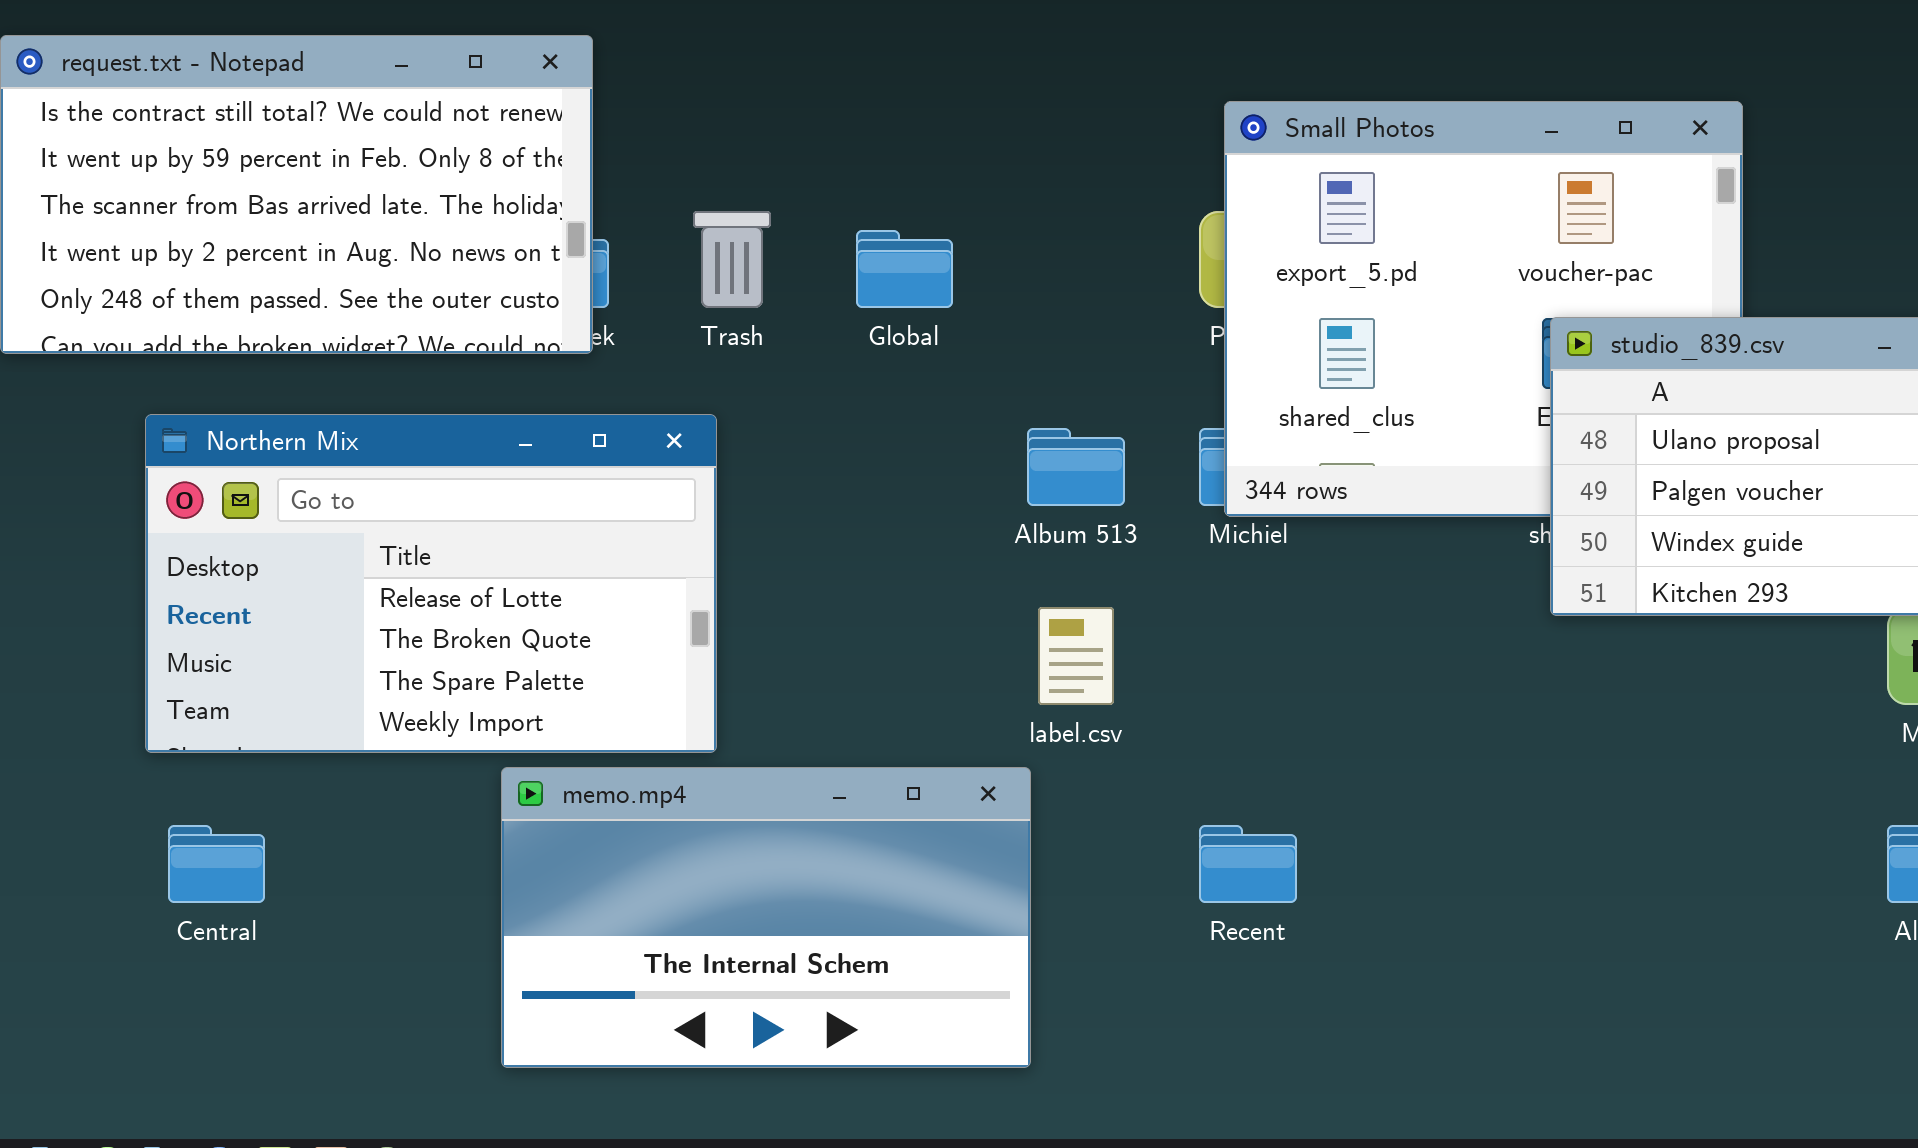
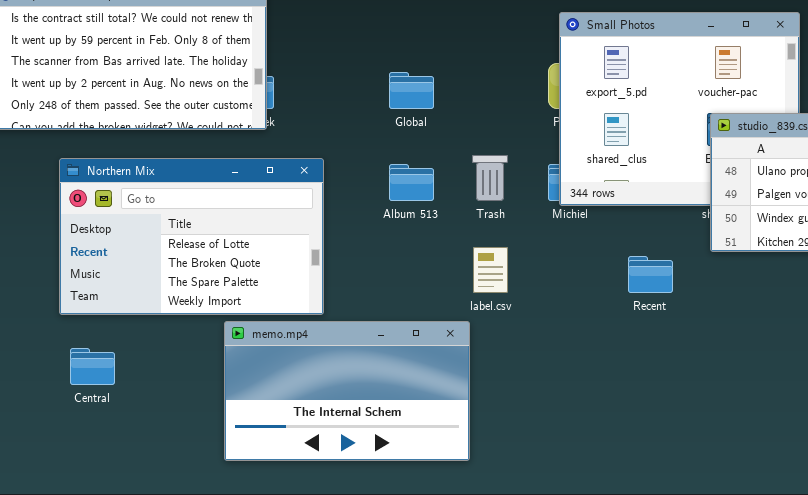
Trash: [693,211,771,308] -> [472,155,508,201], moved
Album 513: [1027,428,1125,506] -> [389,164,434,201], moved
Recent: [1199,825,1297,903] -> [628,256,673,293], moved

